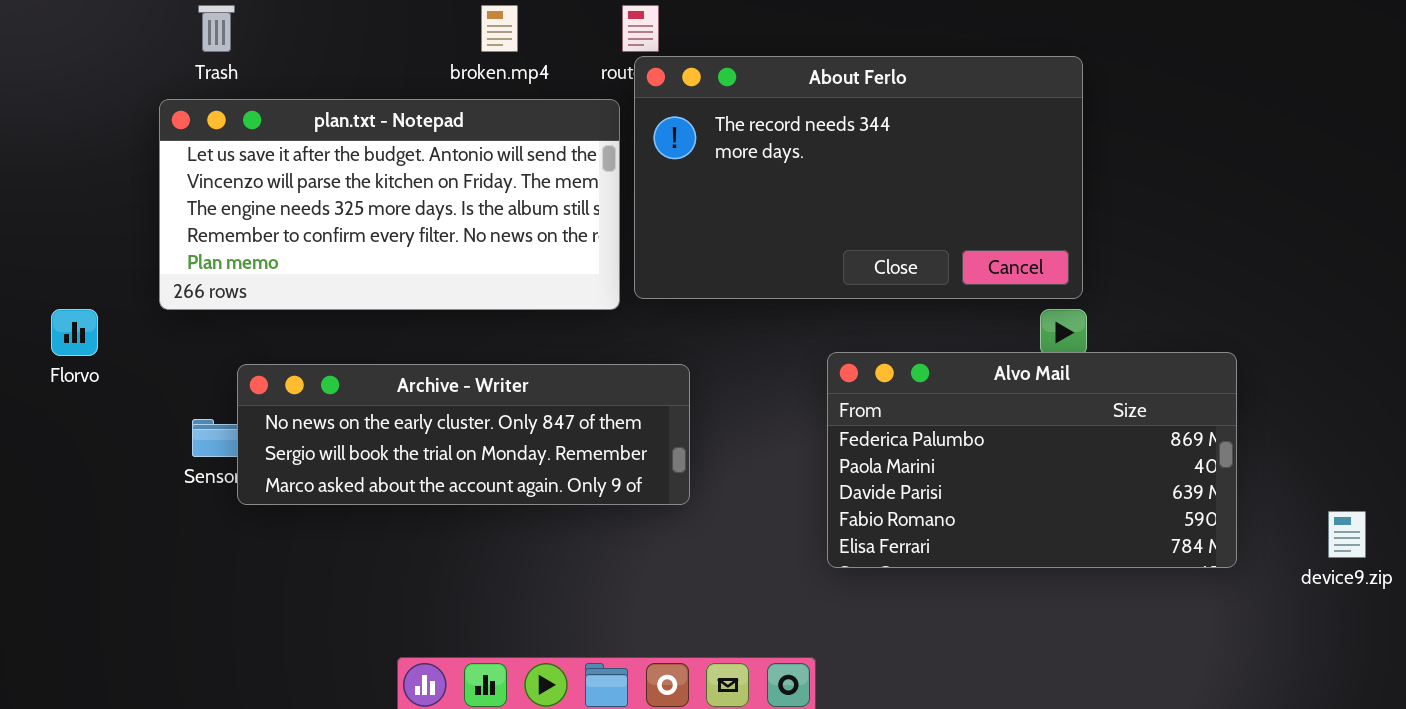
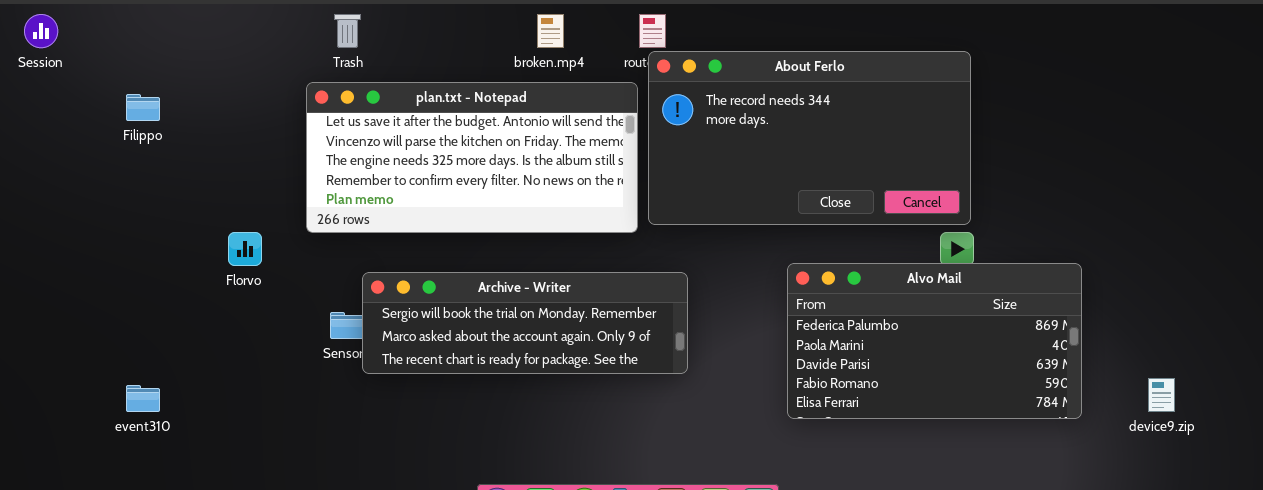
Archive - Writer: [237,364,690,505] -> [362,272,688,374], scrolled down 1 row

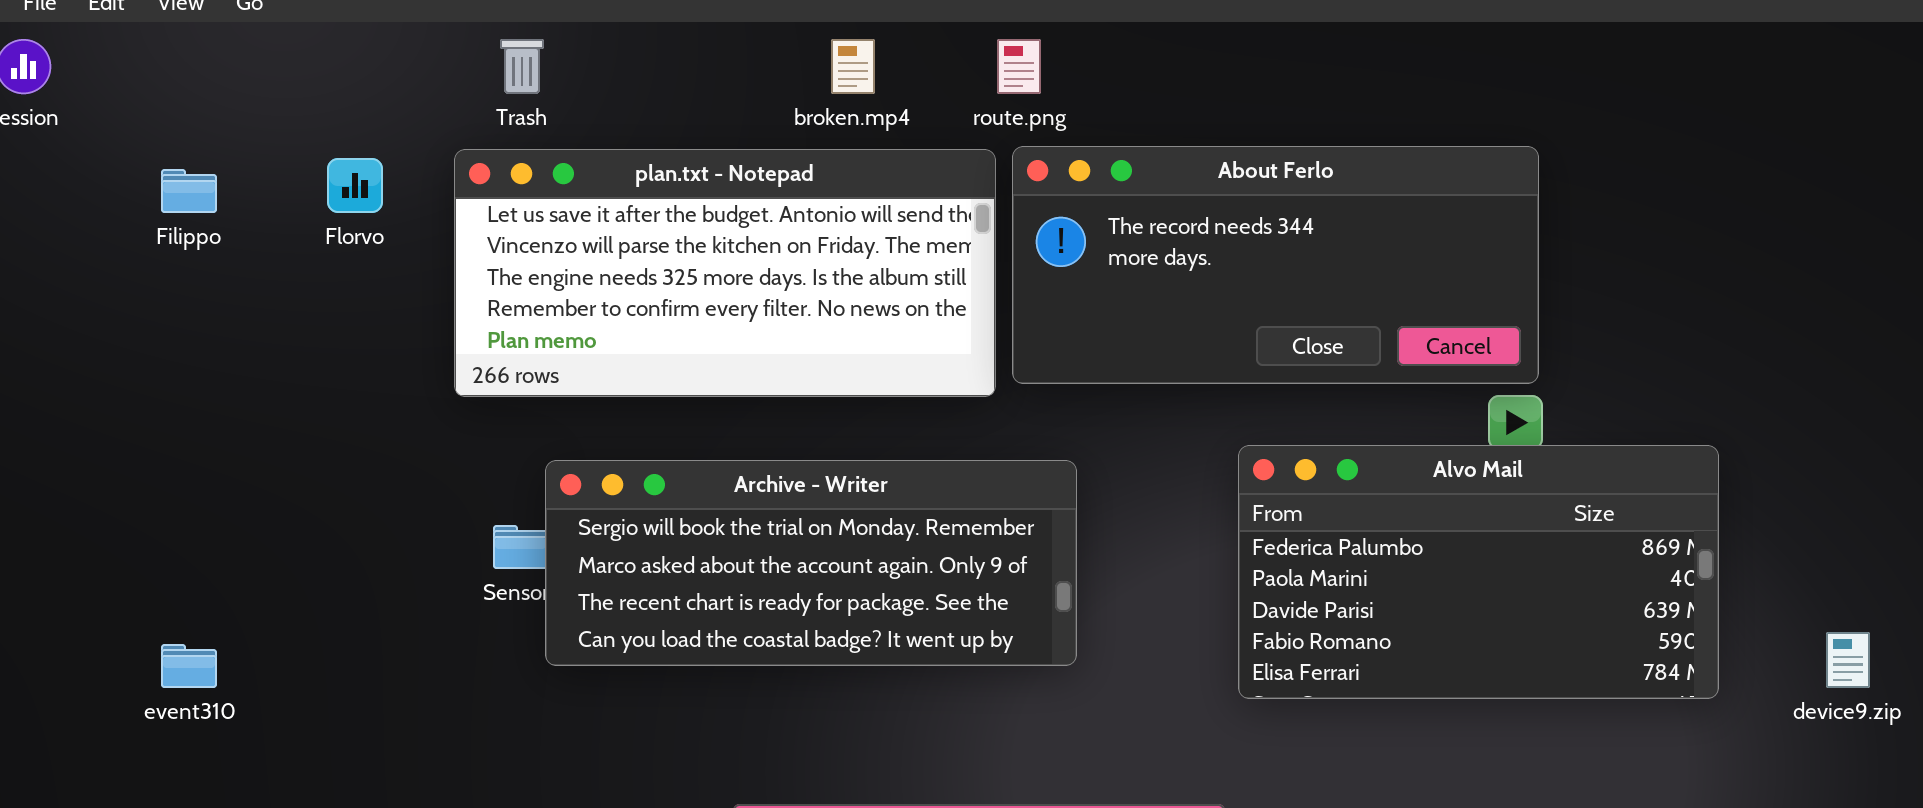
About Ferlo: [648,51,971,225] -> [1012,146,1539,384], resized
Florvo: [228,232,262,266] -> [327,158,383,213], moved
Archive - Writer: [362,272,688,374] -> [545,460,1077,666], resized

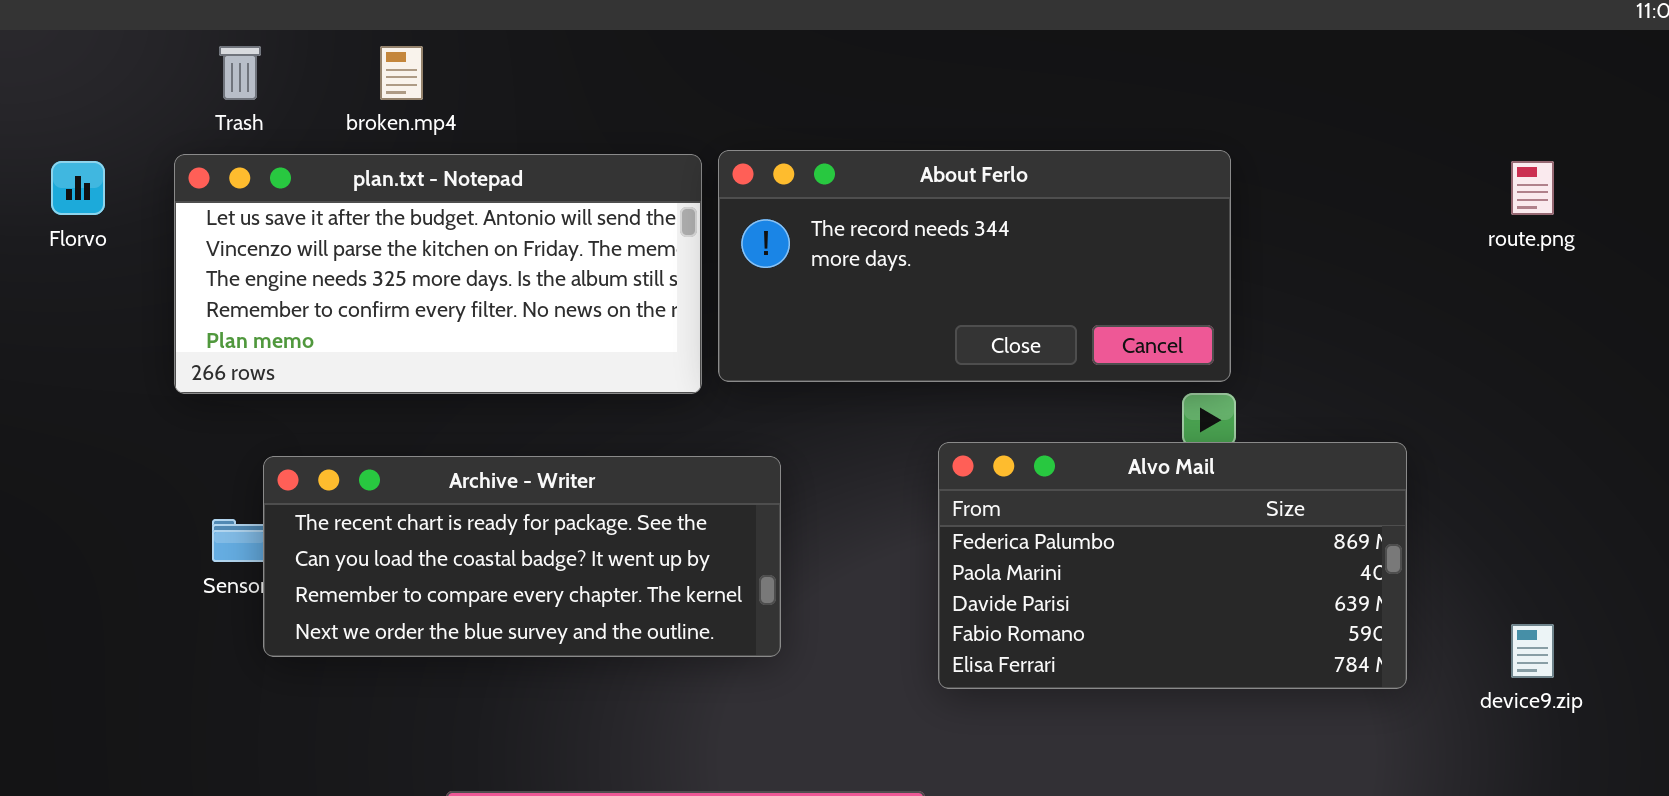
broken.mp4: [831,39,875,94] -> [380,46,423,100], moved
route.png: [997,39,1041,94] -> [1511,161,1554,215], moved
Archive - Writer: [545,460,1077,666] -> [263,456,781,657], scrolled down 2 rows

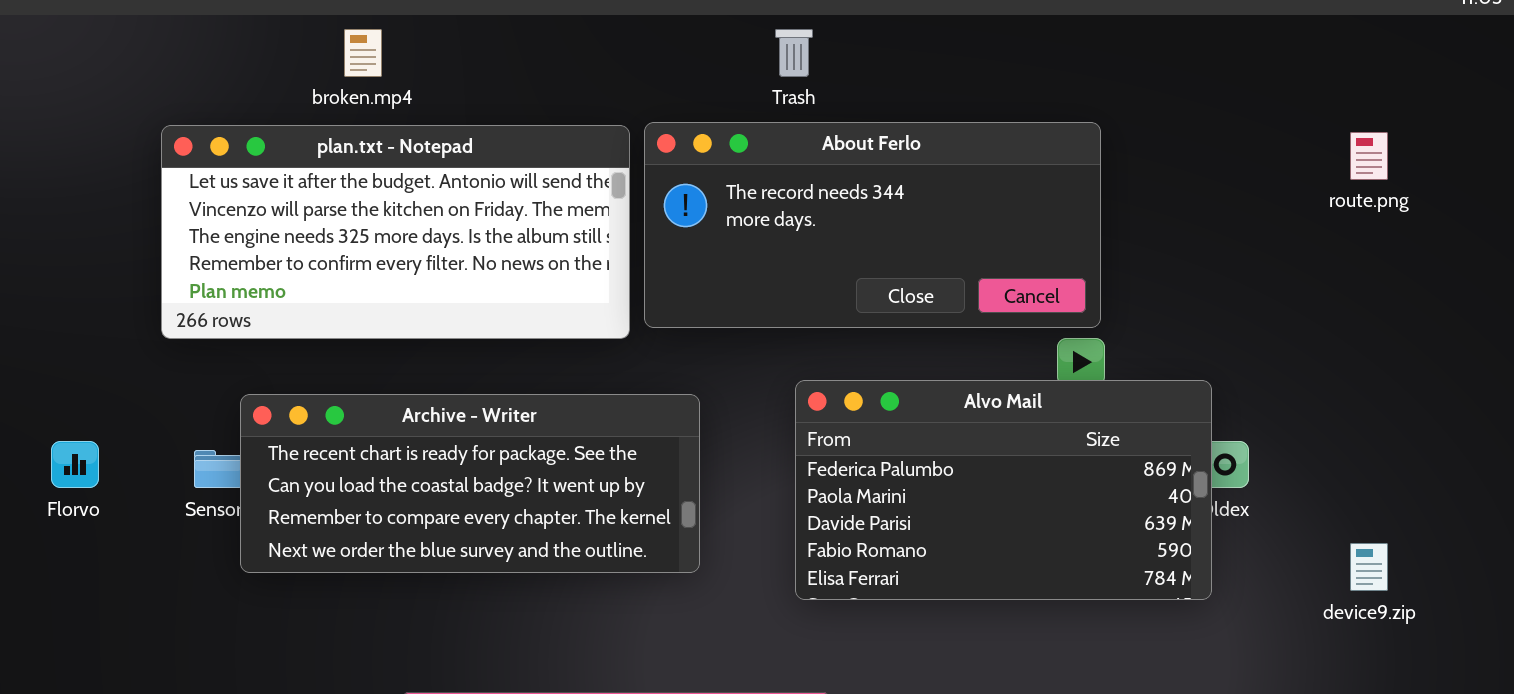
Trash: [219,46,261,100] -> [775,29,813,77], moved
Florvo: [51,161,105,215] -> [51,441,99,488], moved
Alvo Mail: [938,442,1407,689] -> [795,380,1212,600], moved

